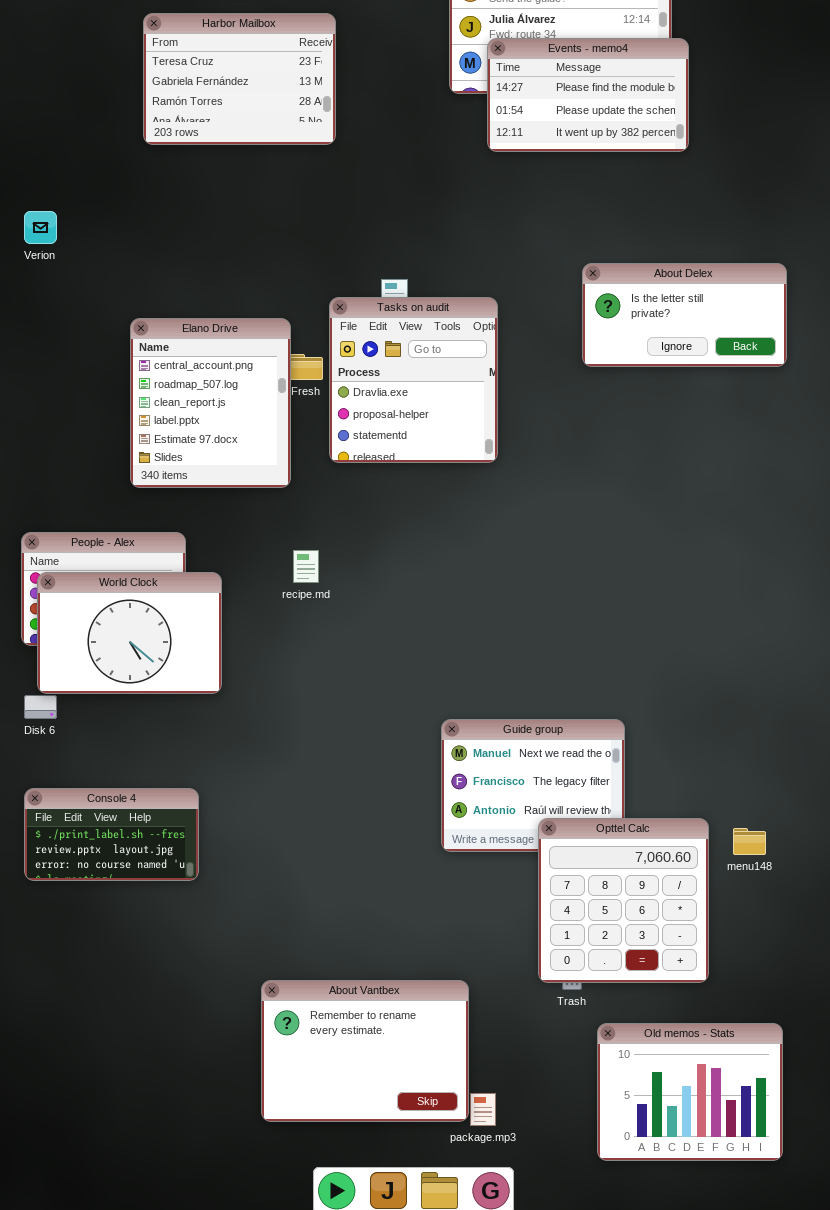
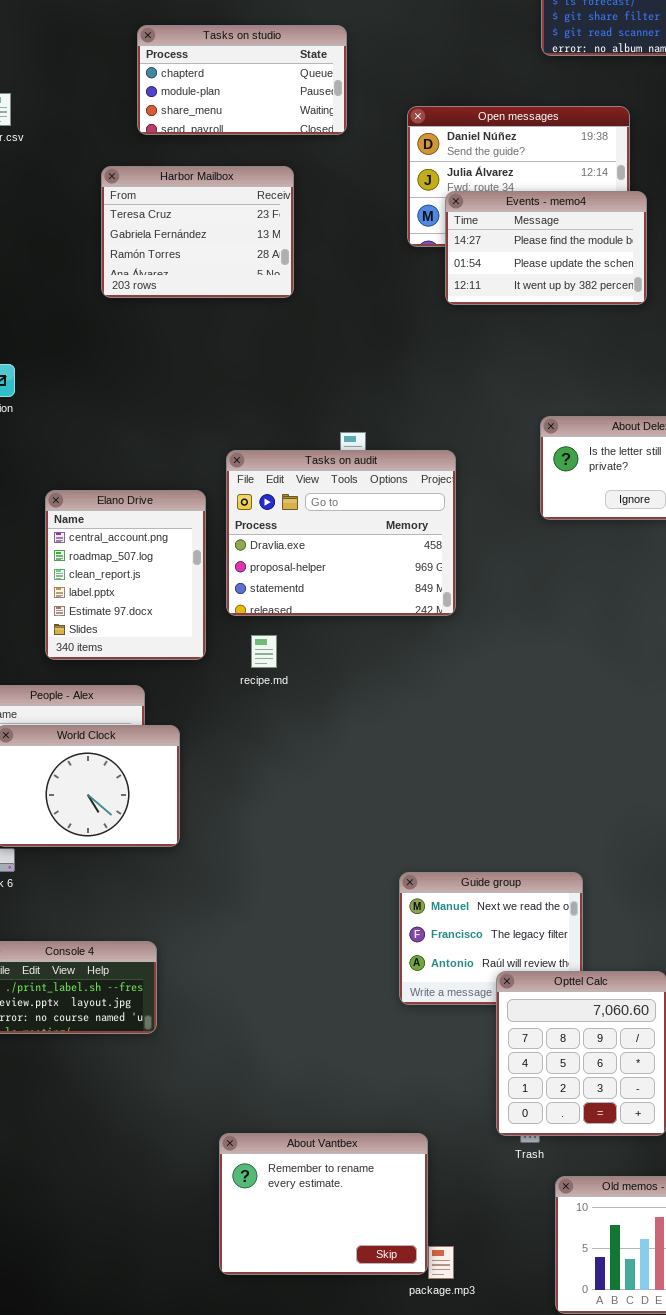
Tasks on audit: [329,297,498,463] -> [226,450,456,616], resized
Elano Drive: [130,318,291,488] -> [45,490,206,660], moved
recipe.md: [293,550,319,583] -> [251,635,277,668], moved

